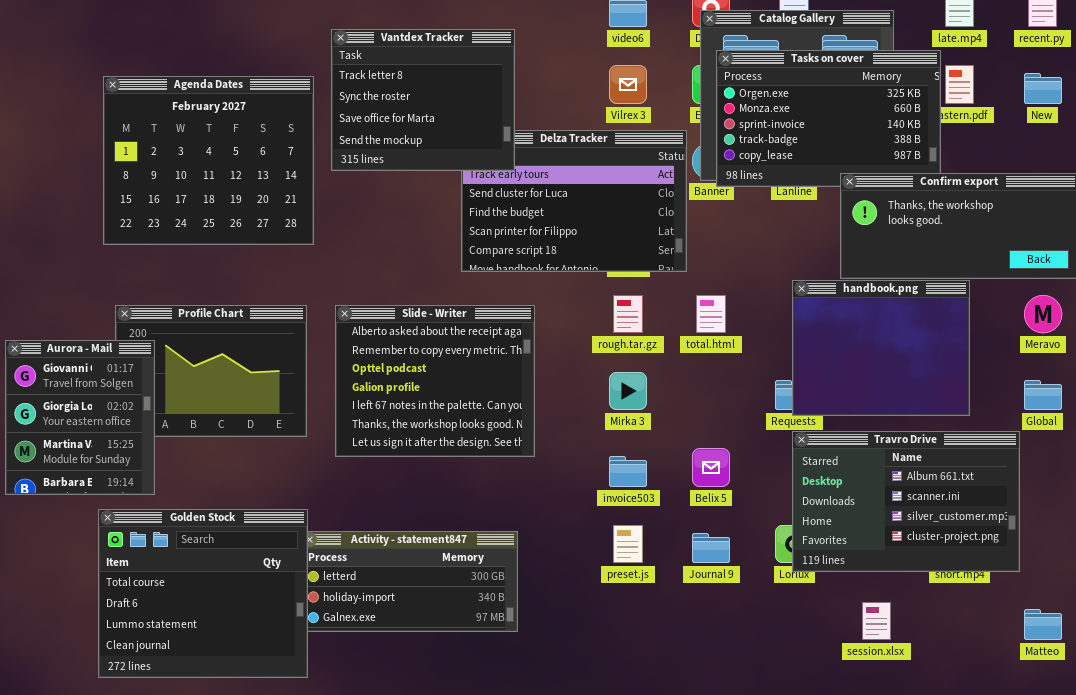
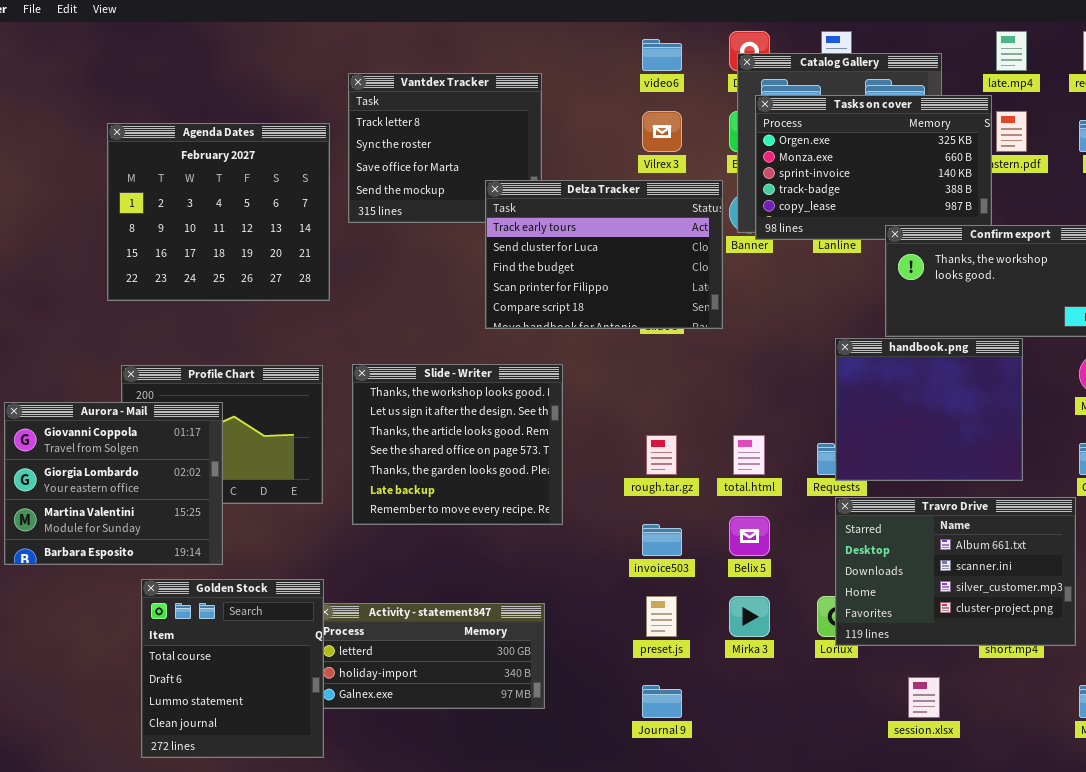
Delza Tracker: [461,130,687,272] -> [485,180,723,329], raised
rough.tar.gz: [613,295,643,333] -> [646,435,677,475], moved
total.html: [696,295,726,333] -> [733,435,765,475], moved
Slide - Writer: [335,305,535,457] -> [352,364,563,525], scrolled down 5 rows
Aurora - Mail: [5,340,155,495] -> [4,402,223,565], resized
Mirka 3: [609,372,647,410] -> [729,596,770,637], moved
Golden Stock: [98,509,308,678] -> [141,579,324,758], resized
Journal 9: [692,533,730,563] -> [642,685,682,718], moved

